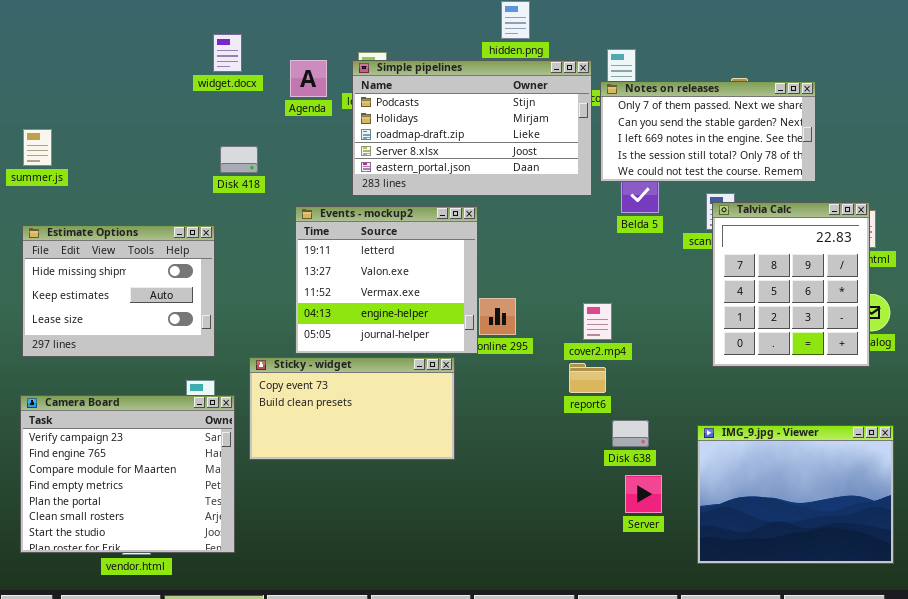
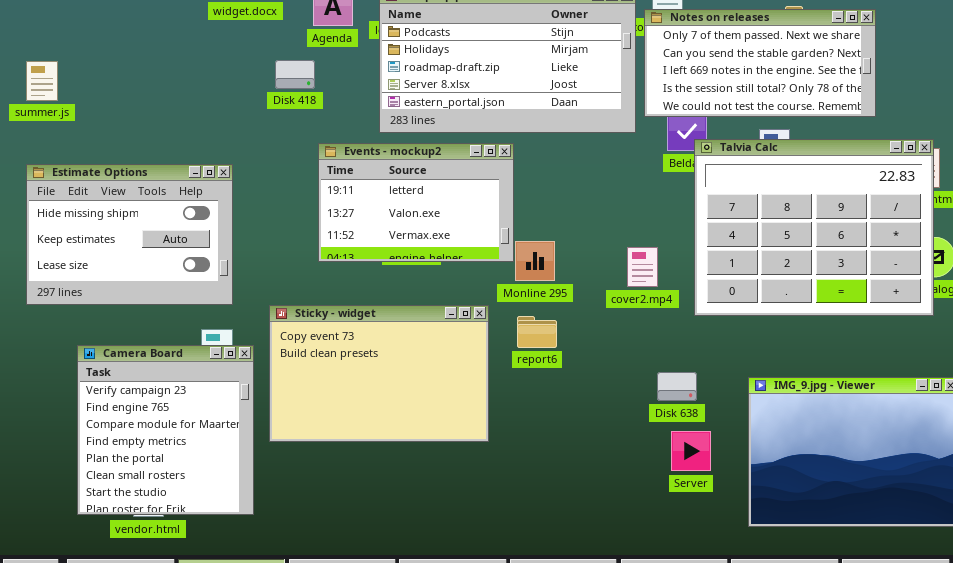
Disk 418: [220,146,258,173] -> [275,60,315,89], moved
Talvia Calc: [712,202,870,367] -> [694,139,934,316], resized
Events - mockup2: [295,206,478,354] -> [318,143,514,262], resized
Sticky - widget: [249,357,455,460] -> [269,305,489,442], resized
report6: [569,363,606,393] -> [517,316,557,348], moved
Camera Board: [20,395,235,553] -> [77,345,254,515], resized

